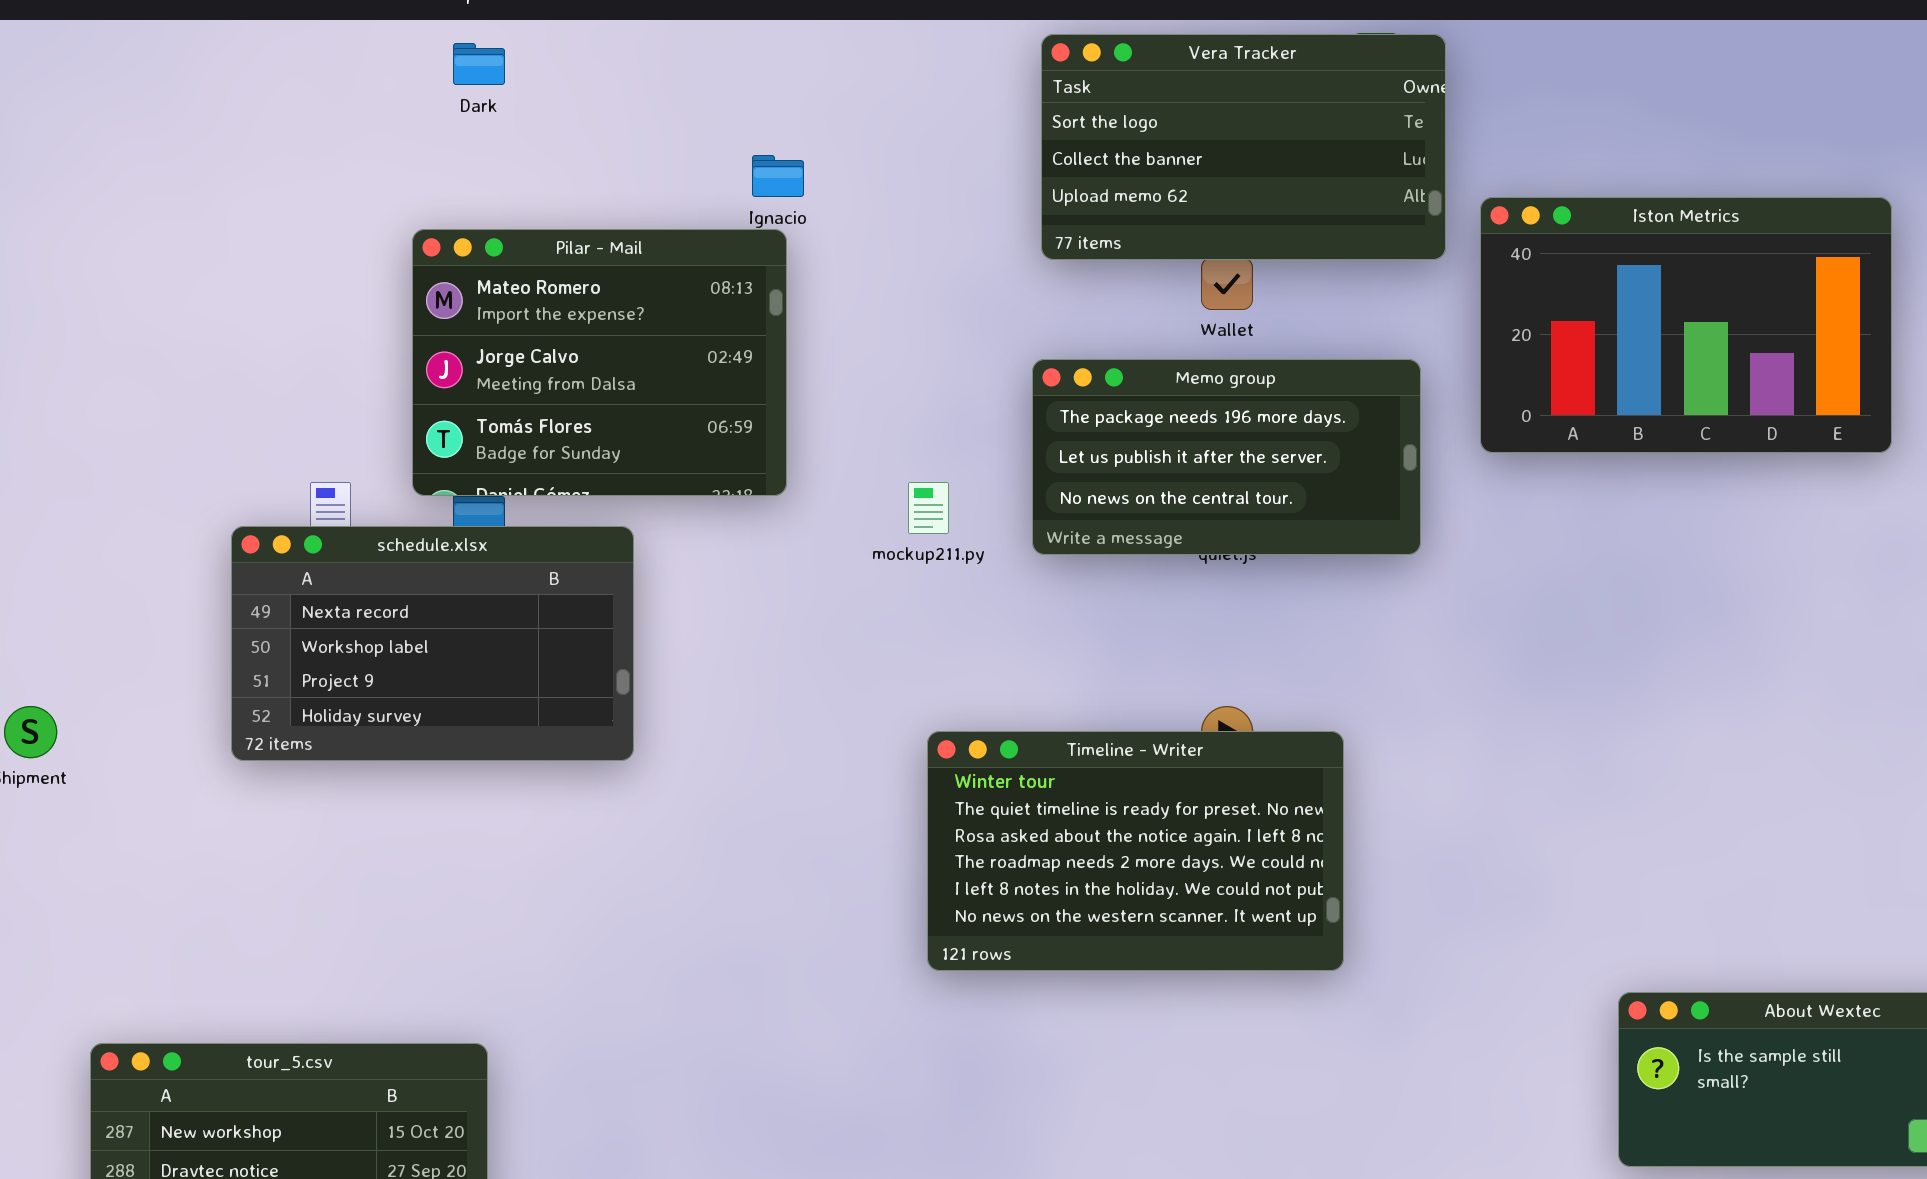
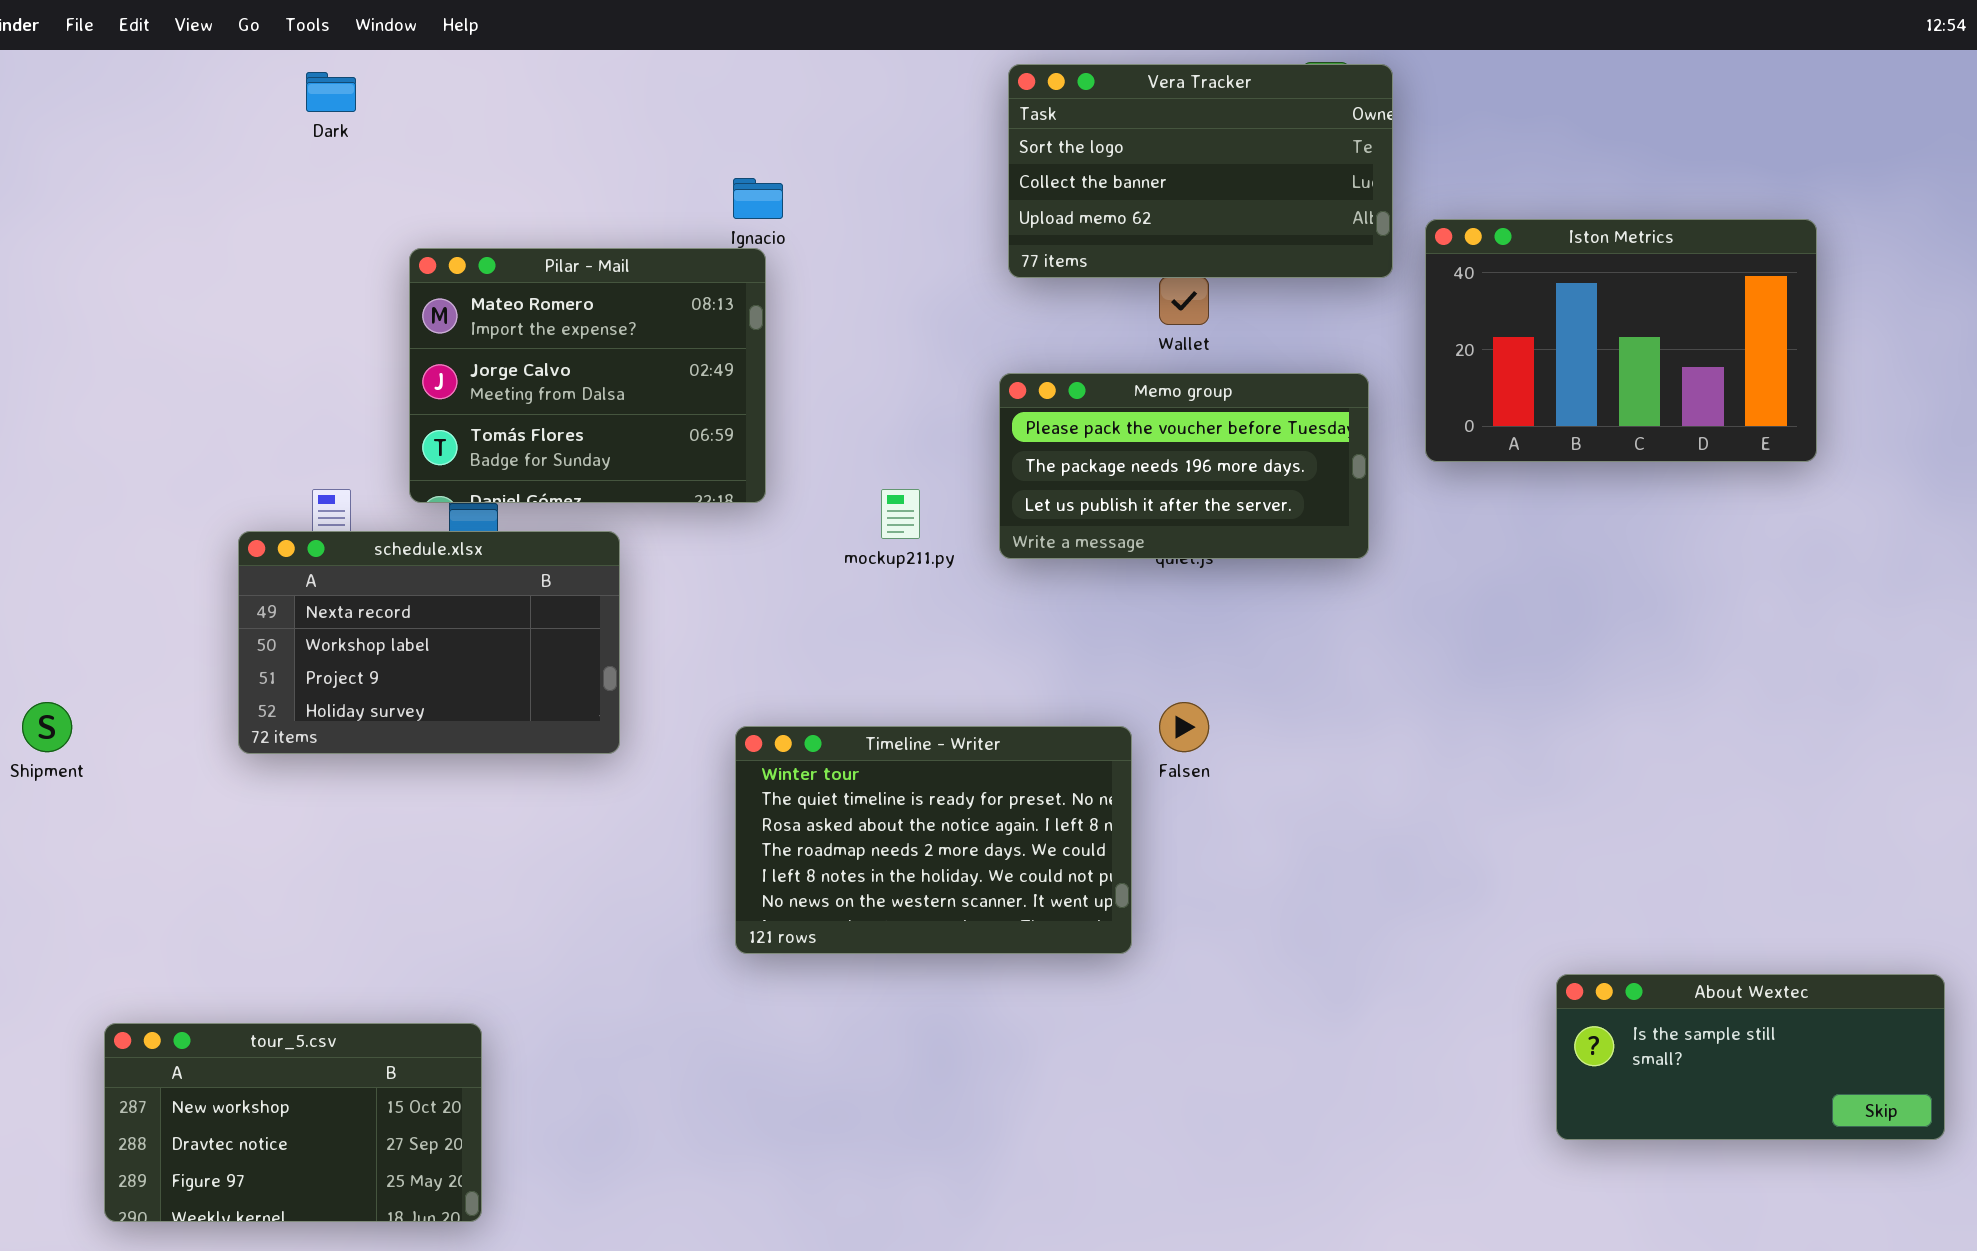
Dark: [453,43,505,85] -> [306,72,356,112], moved
Memo group: [1032,359,1421,555] -> [999,373,1369,559], scrolled up 1 row
Timeline - Writer: [927,731,1344,971] -> [735,726,1132,954], moved

